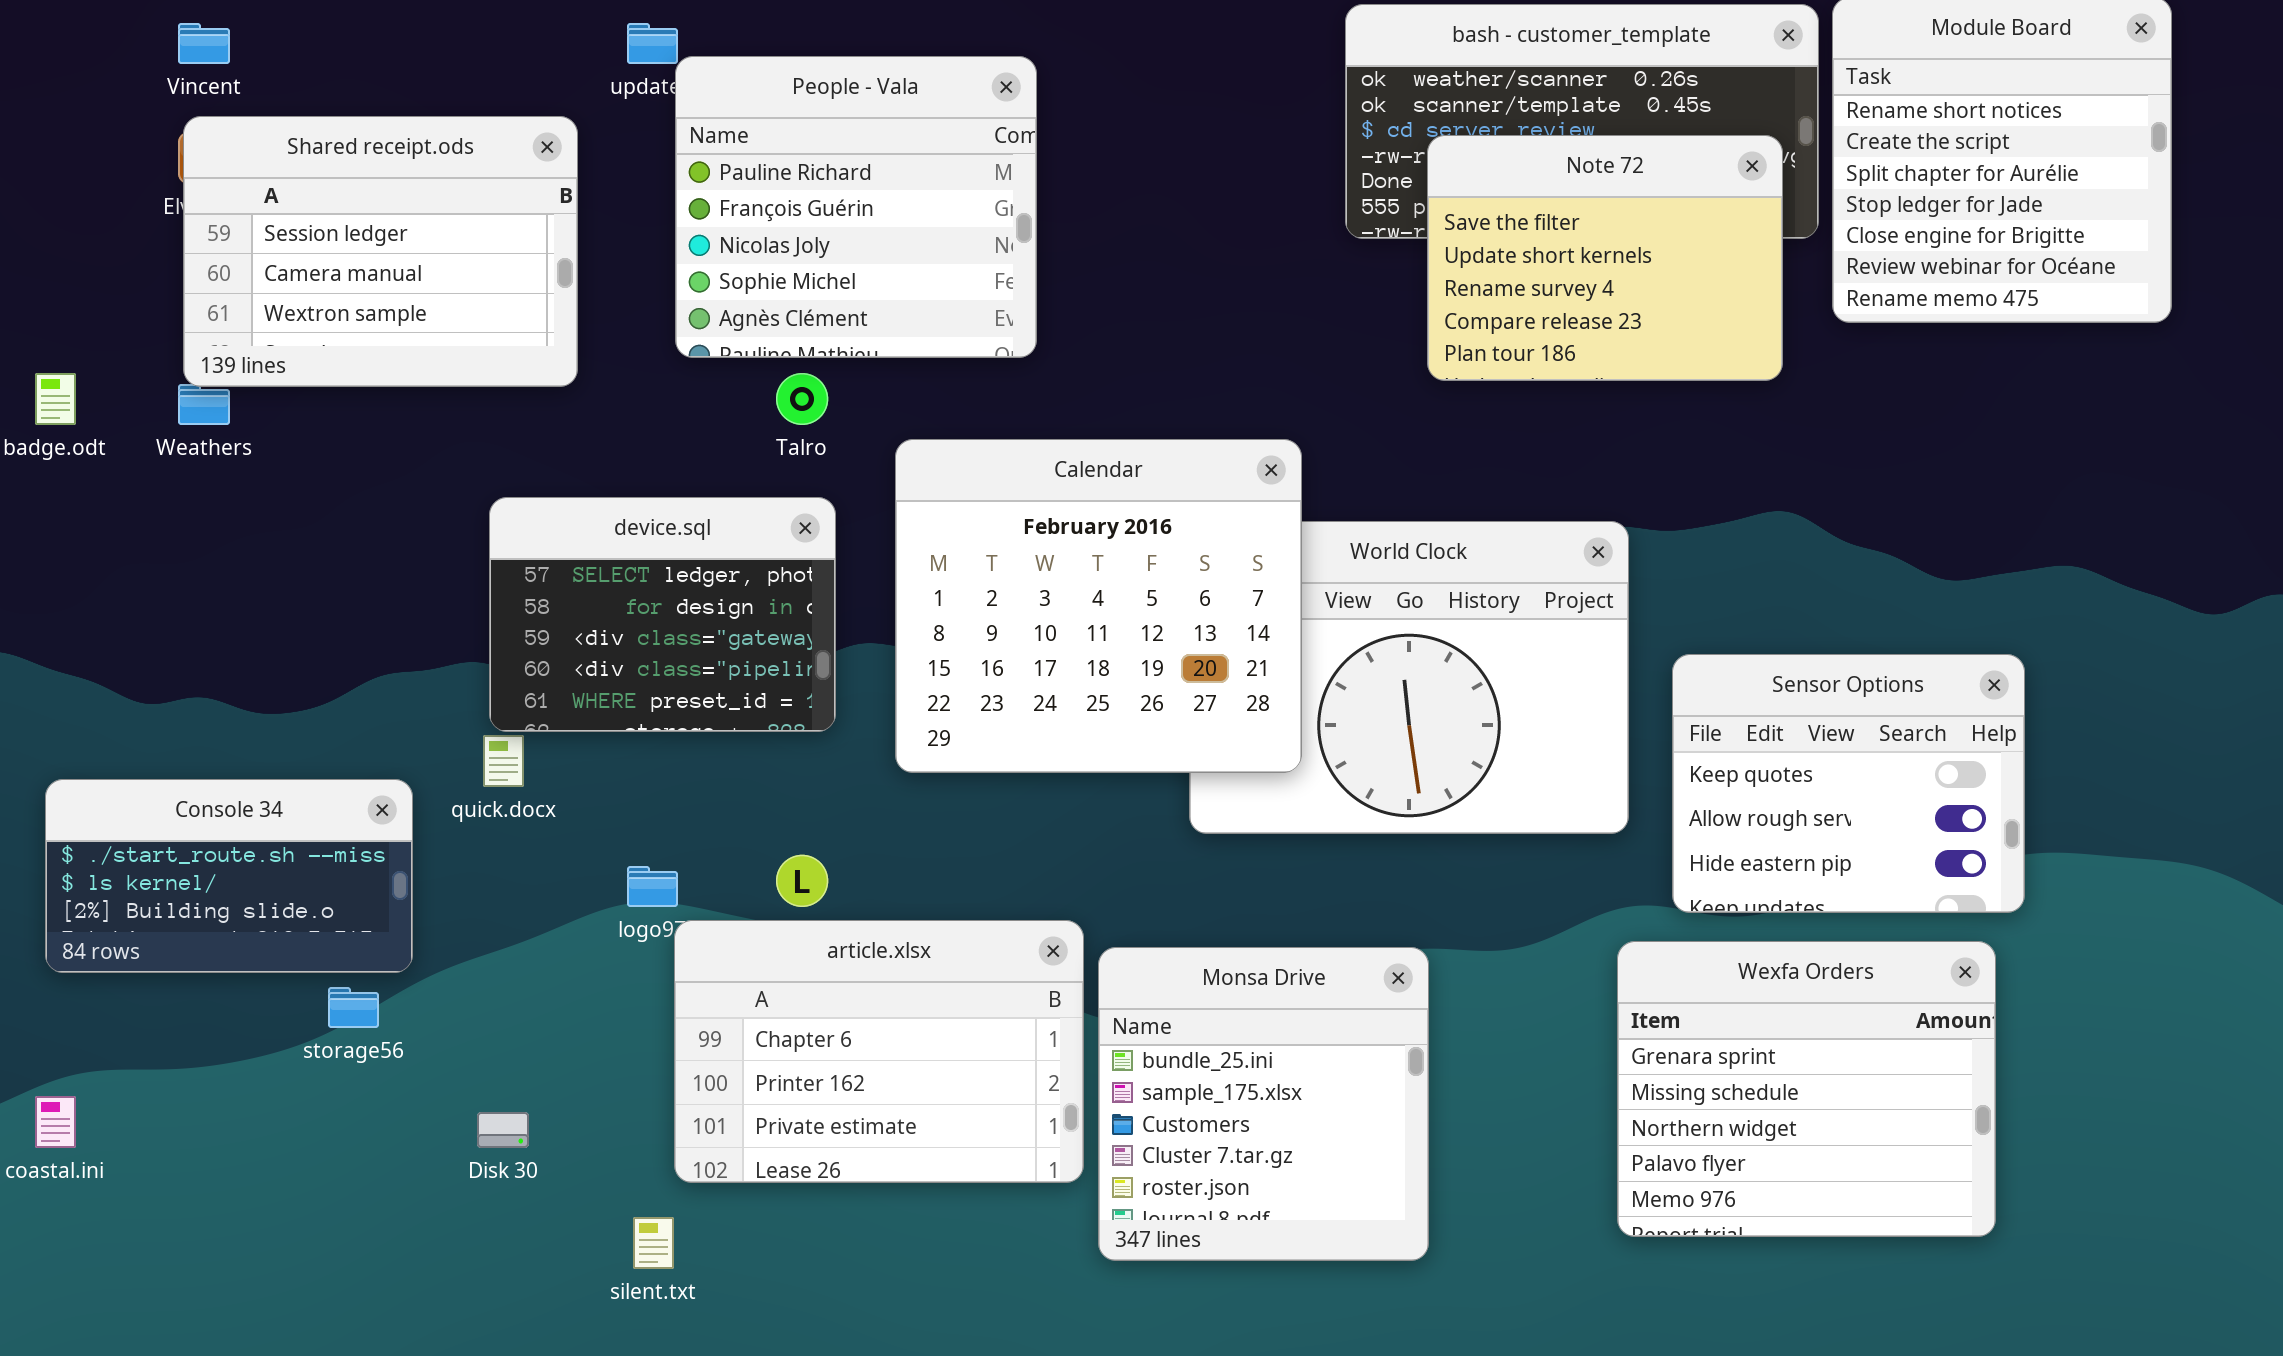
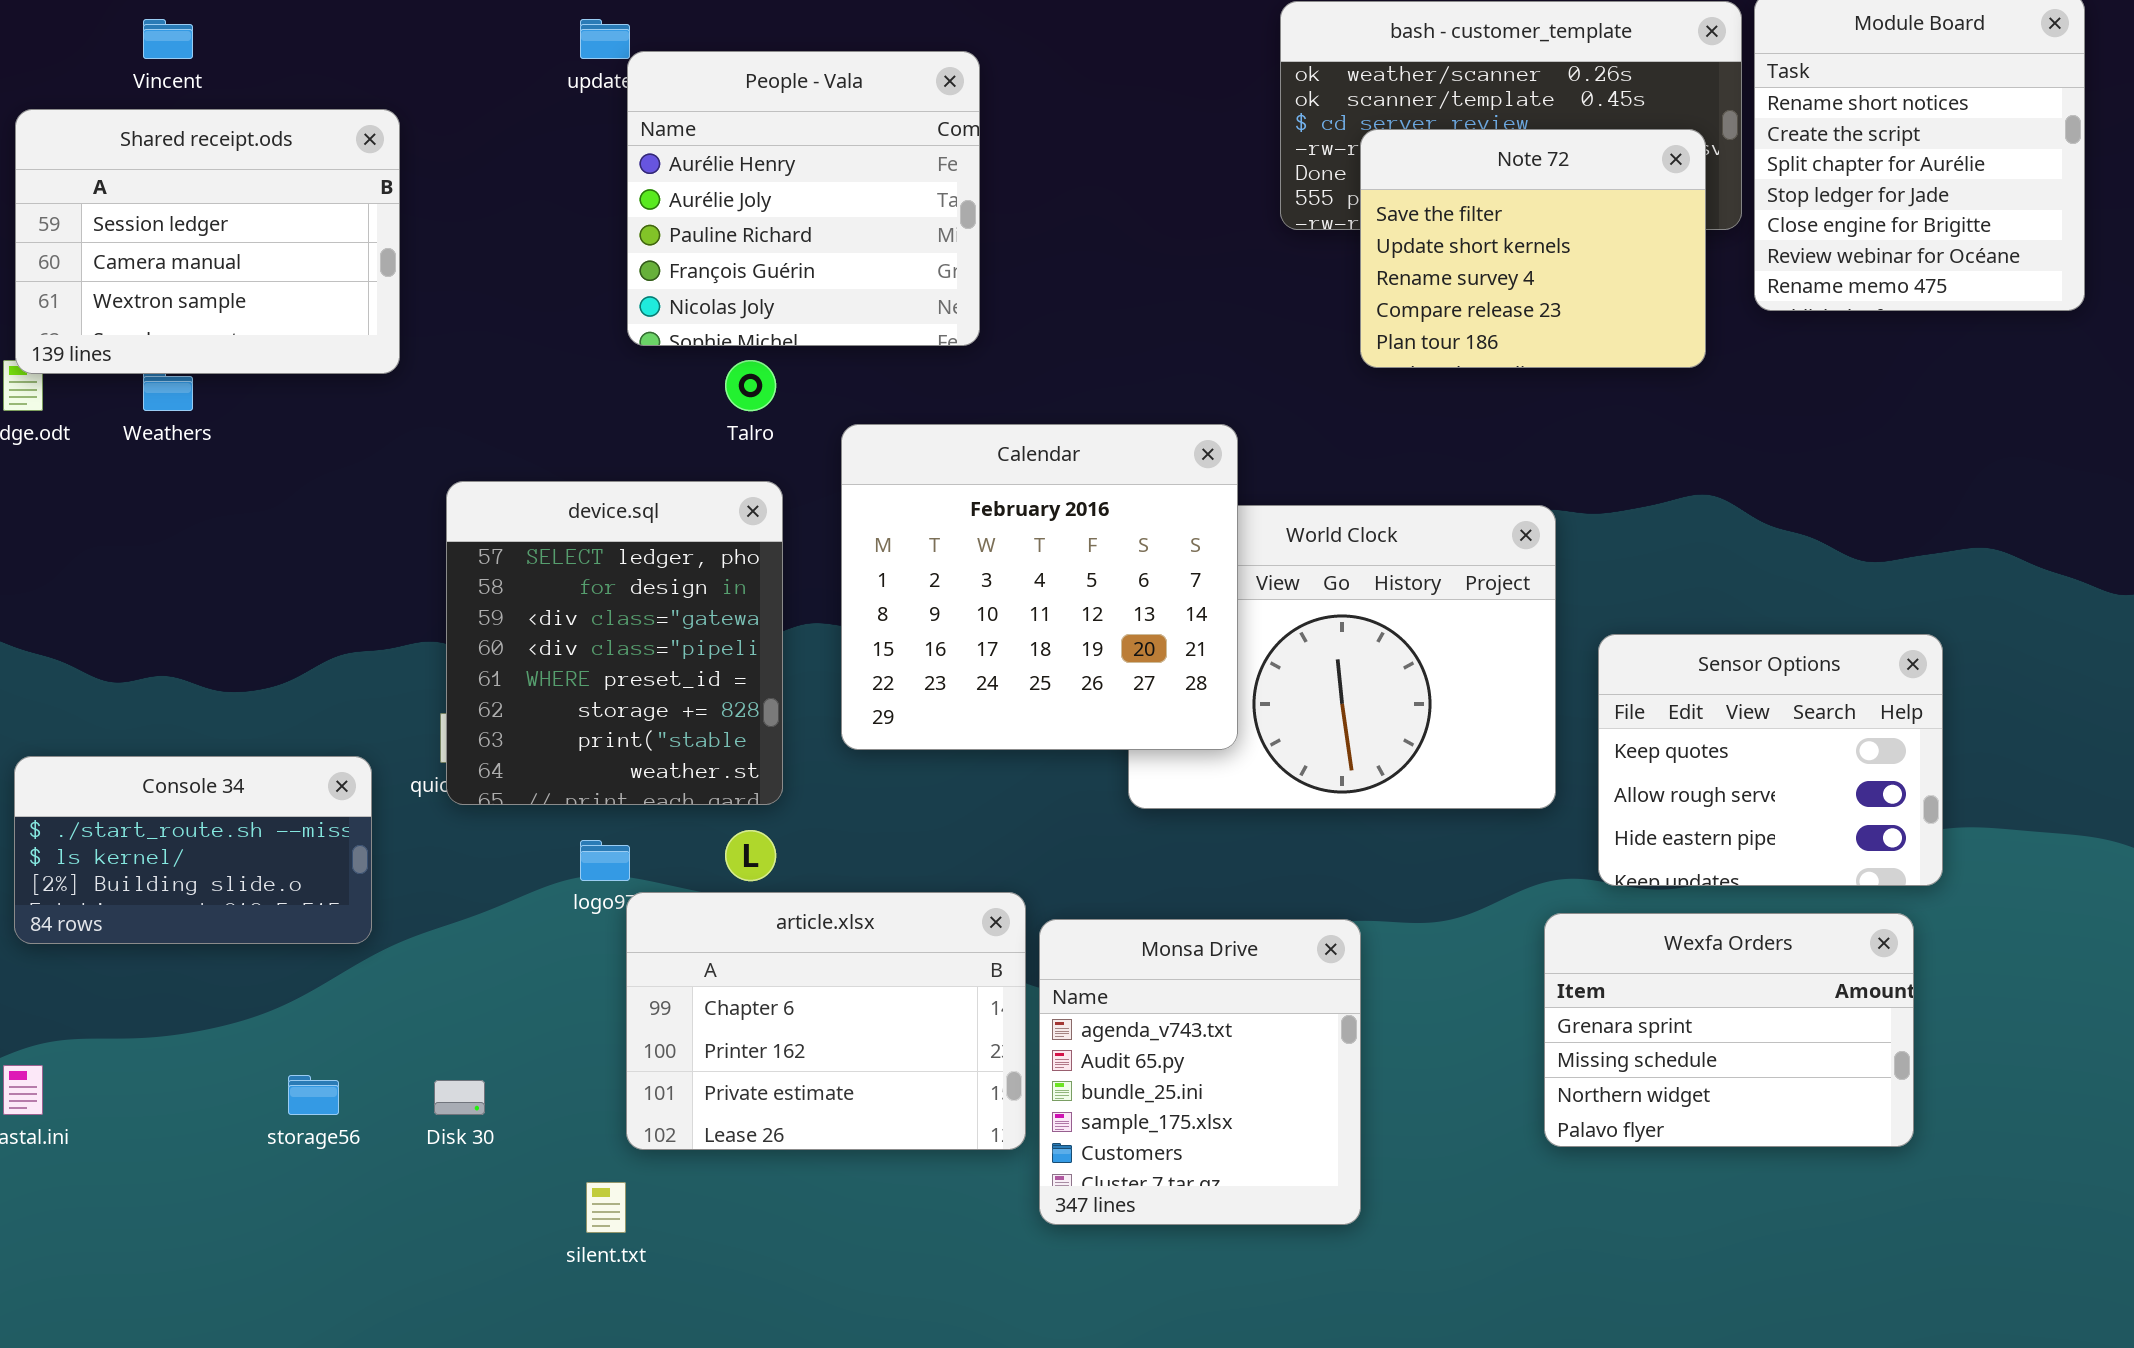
People - Vala: [675,56,1037,358] -> [627,51,980,346], scrolled up 2 rows
Shared receipt.ods: [183,116,578,387] -> [15,109,400,374], moved
device.sql: [489,497,836,732] -> [446,481,783,805], resized
Wexfa Orders: [1617,941,1996,1237] -> [1544,913,1914,1147], resized
Monsa Drive: [1098,947,1429,1261] -> [1039,919,1361,1225], scrolled up 2 rows
storage56: [328,987,379,1028] -> [288,1075,339,1115], moved

